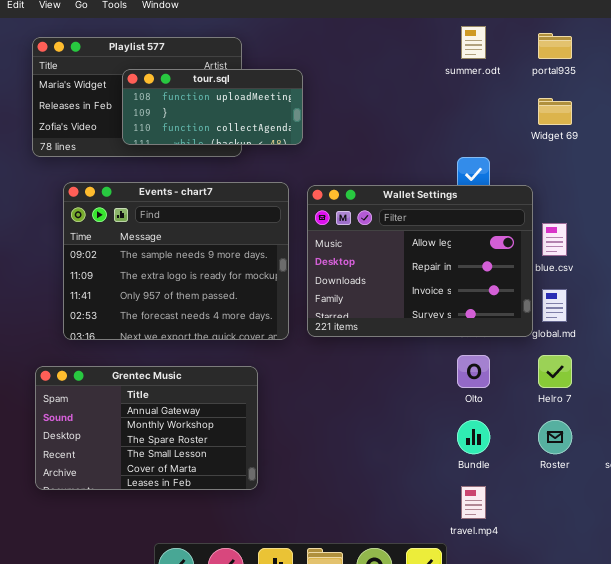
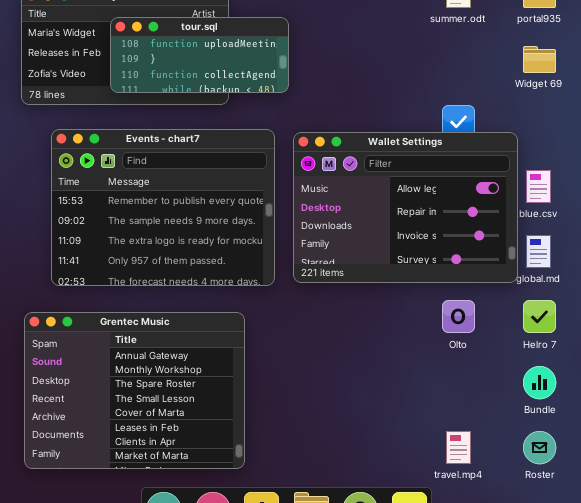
Events - chart7: [63,182,289,340] -> [51,129,275,286], scrolled up 1 row
Grentec Music: [35,366,258,490] -> [24,312,245,469], resized
Bundle: [457,420,490,454] -> [523,366,556,399], moved
Roster: [538,420,572,454] -> [523,431,556,464], moved

